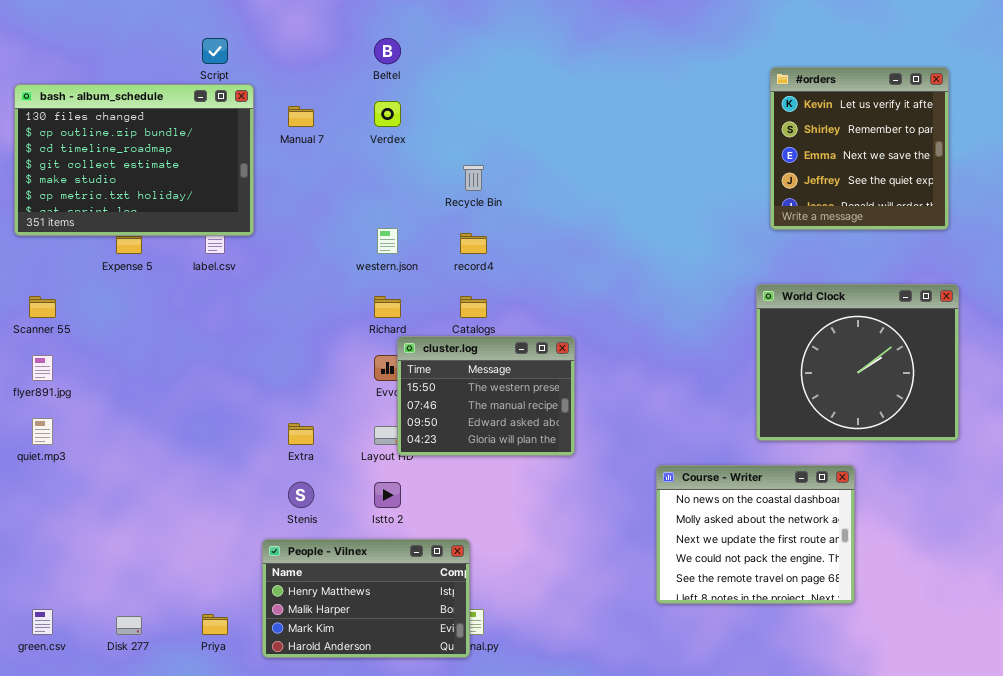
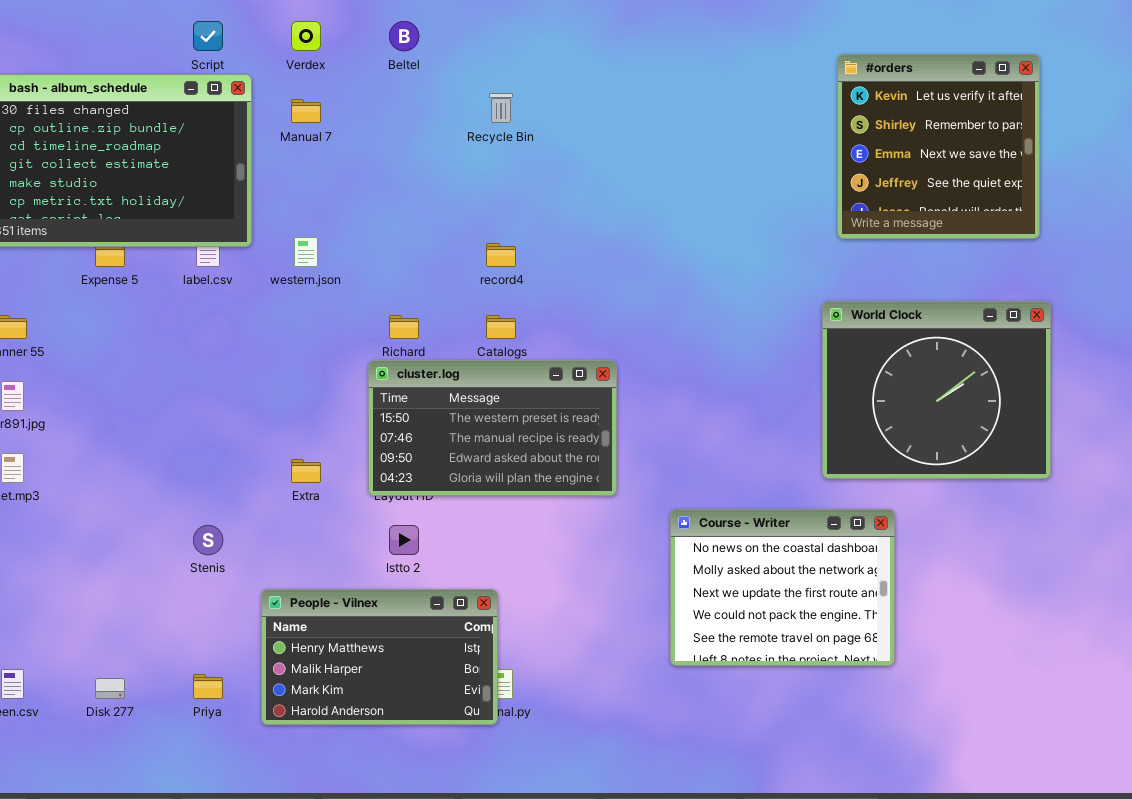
Verdex: [374,101,401,127] -> [291,21,321,51], moved
Recycle Bin: [463,165,484,191] -> [489,93,513,123], moved
western.json: [377,228,398,254] -> [294,237,318,267], moved
cluster.log: [397,336,575,456] -> [368,360,617,496], resized
Course - Writer: [656,465,855,604] -> [670,509,895,666], moved
Stenis: [288,482,314,508] -> [193,525,223,555], moved

